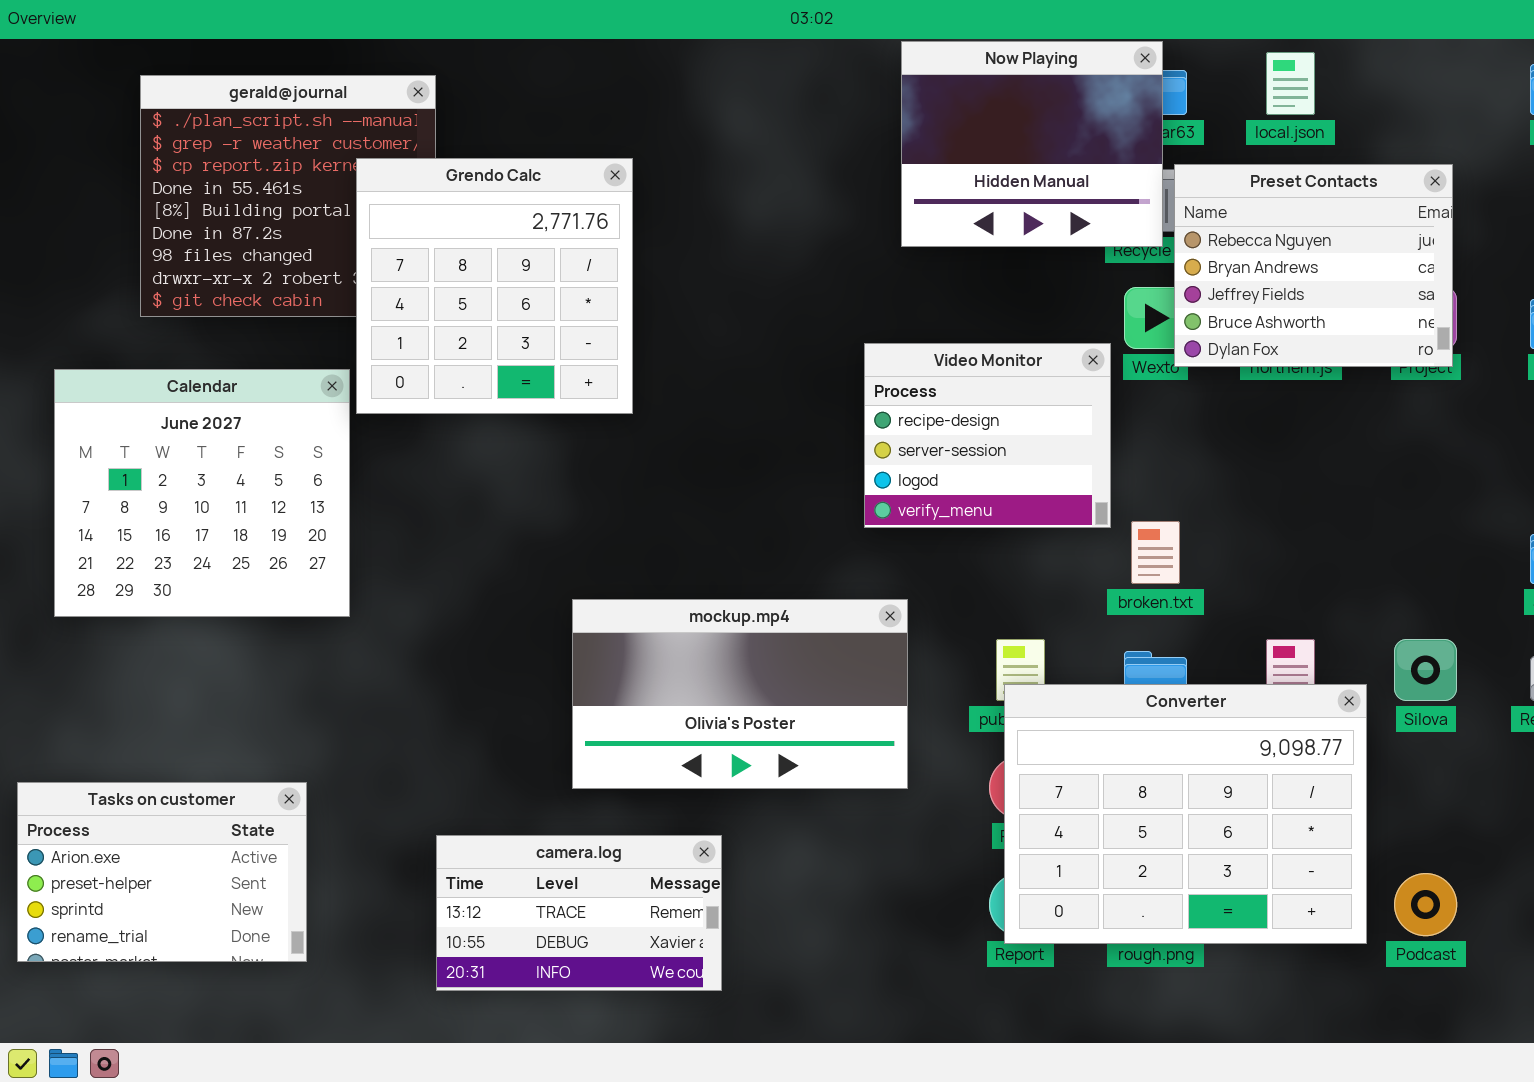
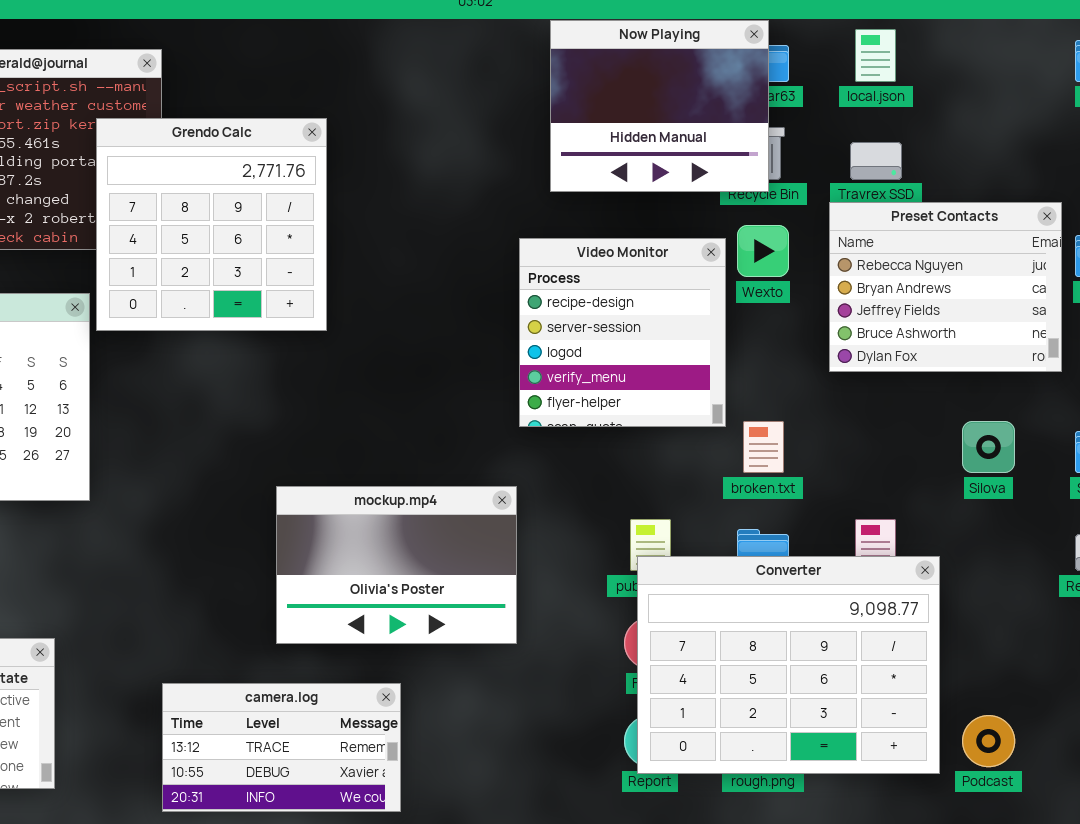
Preset Contacts: [1174,164,1453,367] -> [829,202,1062,372], moved
Video Monitor: [864,343,1111,528] -> [519,238,726,427], resized
mockup.mp4: [572,599,908,789] -> [276,486,517,644], resized
Silova: [1394,639,1457,701] -> [962,421,1015,473], moved

